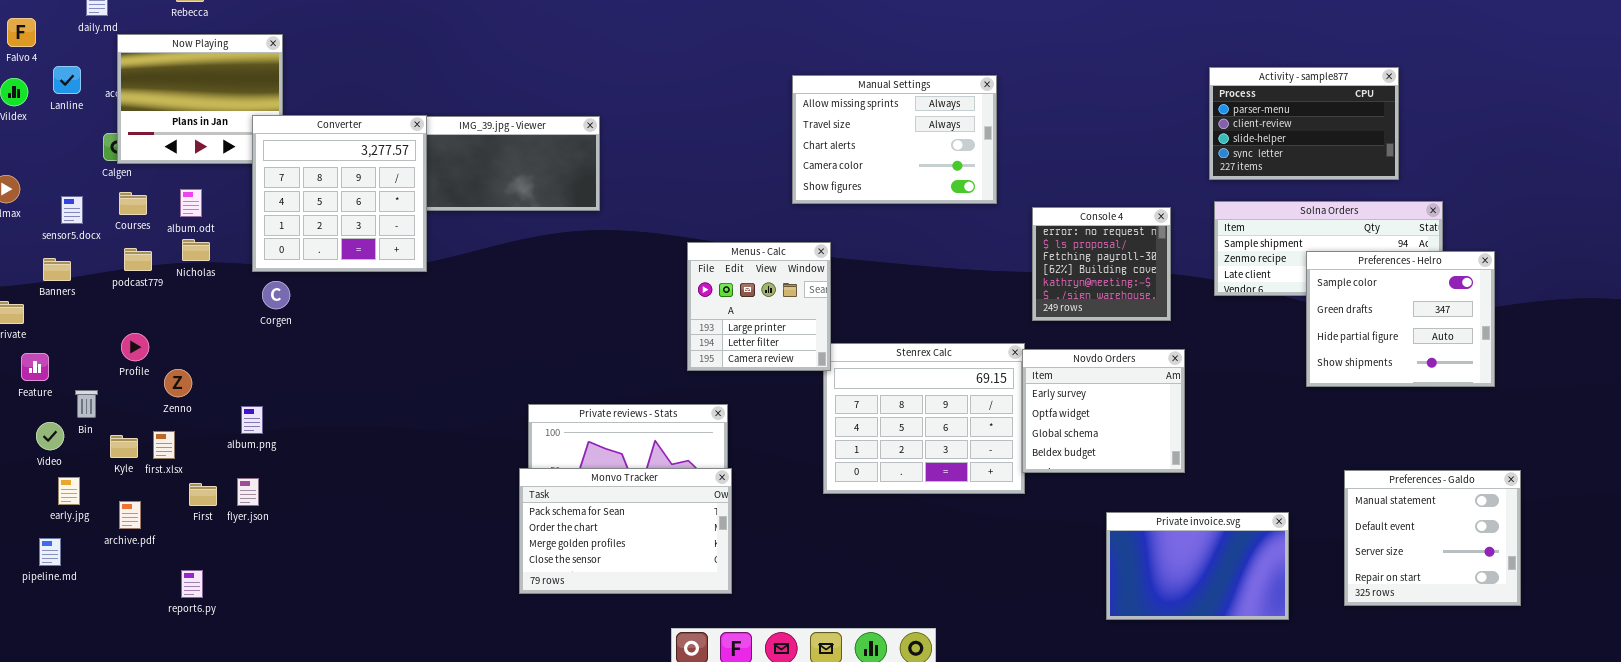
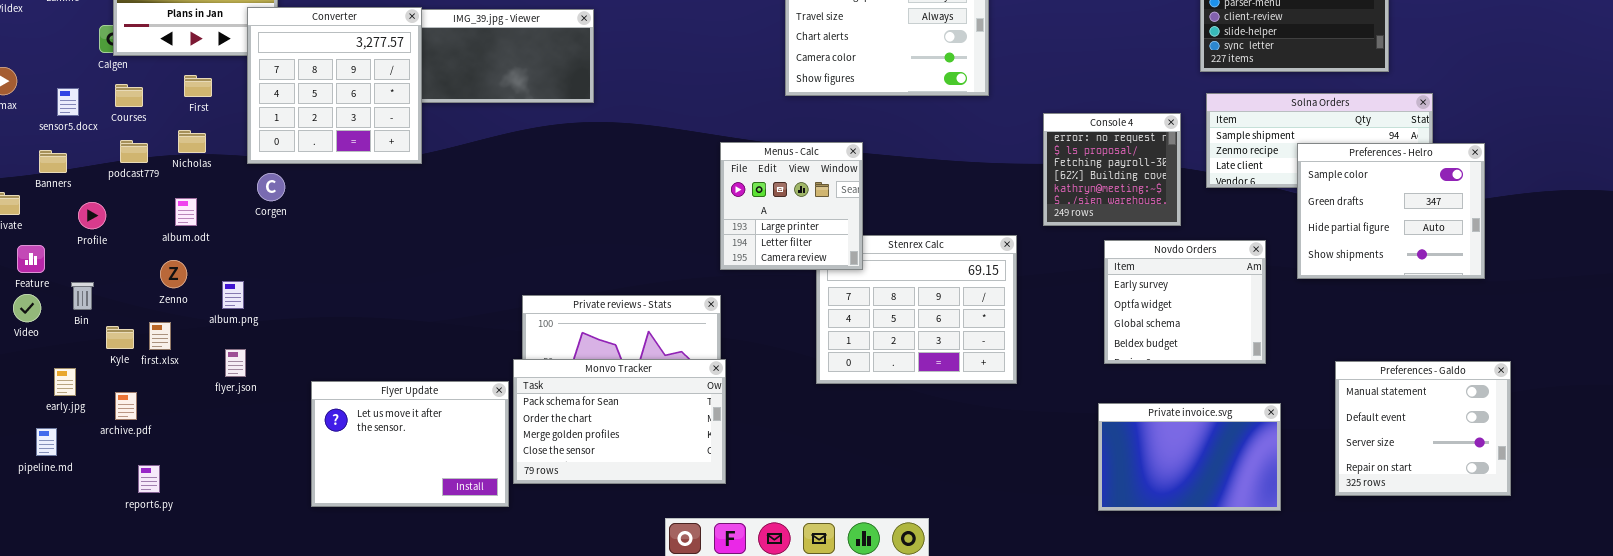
album.odt: [180,189,202,217] -> [175,198,197,226], moved
Console 4: [1032,207,1171,321] -> [1043,113,1181,226], moved
Menus - Calc: [687,242,831,371] -> [720,142,863,270], moved
Profile: [121,333,149,361] -> [78,202,106,229], moved
Novdo Orders: [1022,349,1185,473] -> [1104,240,1266,364], moved
album.png: [241,406,263,434] -> [222,281,244,309], moved
Video: [36,422,64,450] -> [13,294,41,322], moved
flyer.json: [237,478,259,506] -> [225,349,246,377], moved
First: [189,483,217,506] -> [184,75,212,97], moved
Flyer Update: none -> [311,381,509,507], opened
report6.py: [181,570,203,598] -> [138,465,160,493], moved

